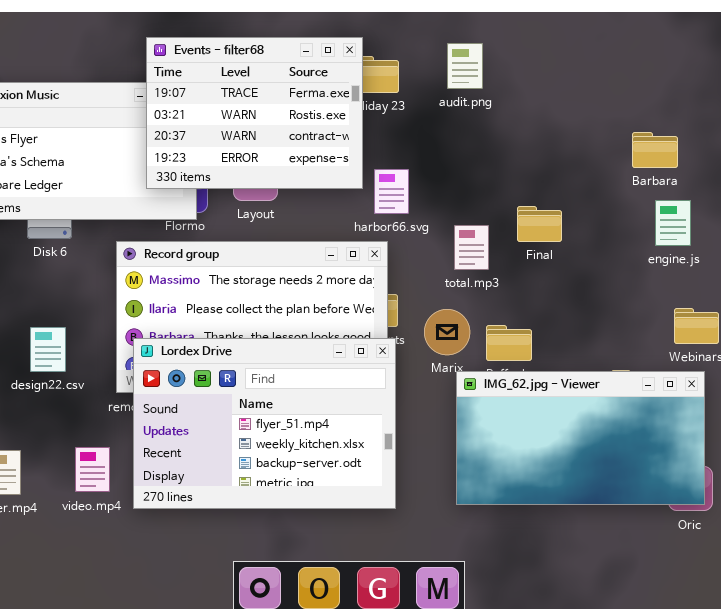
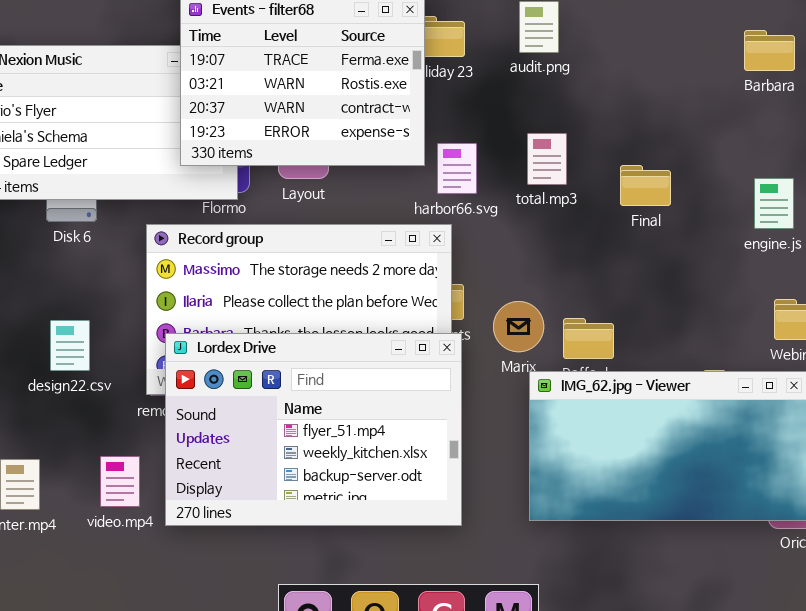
Barbara: [632,132,678,168] -> [744,30,795,71], moved
Final: [517,206,562,242] -> [620,165,671,206], moved
total.mp3: [454,225,489,270] -> [527,133,567,185], moved

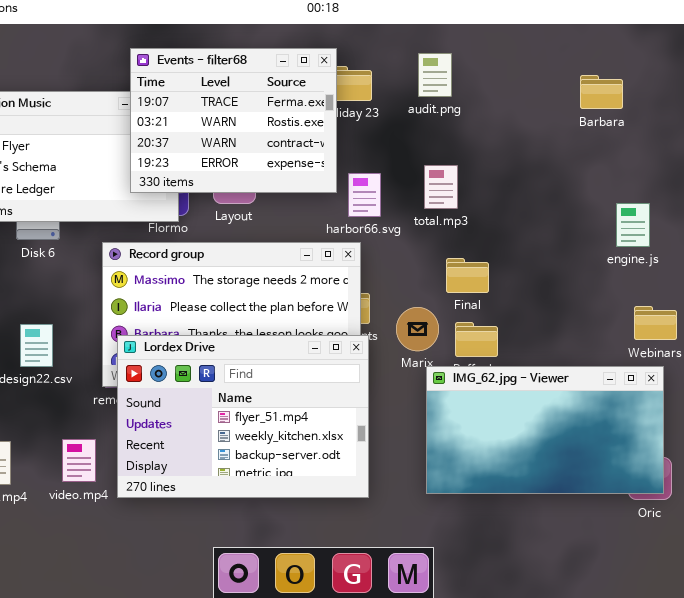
Barbara: [744,30,795,71] -> [580,75,623,109], moved
Final: [620,165,671,206] -> [446,258,489,293], moved

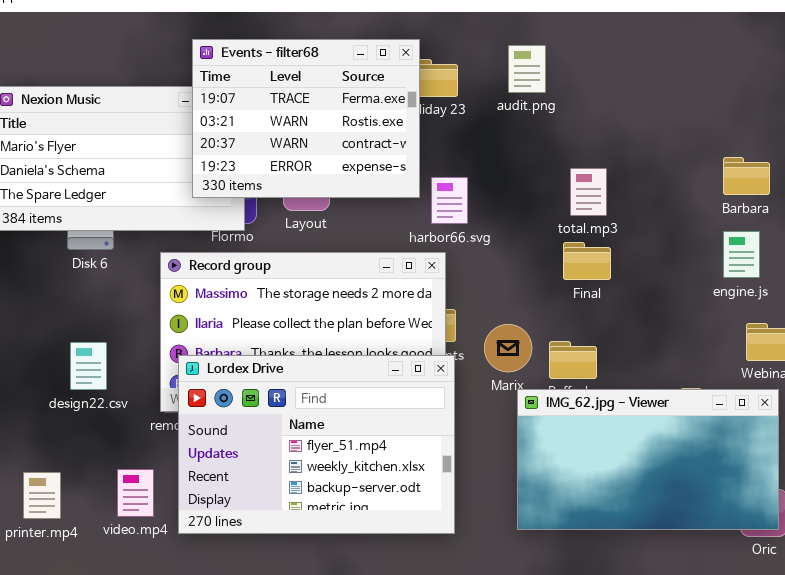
Barbara: [580,75,623,109] -> [723,157,770,195], moved
total.mp3: [424,165,458,209] -> [570,168,607,216], moved
engine.js: [616,203,650,247] -> [723,231,760,278], moved
Final: [446,258,489,293] -> [563,242,611,280], moved

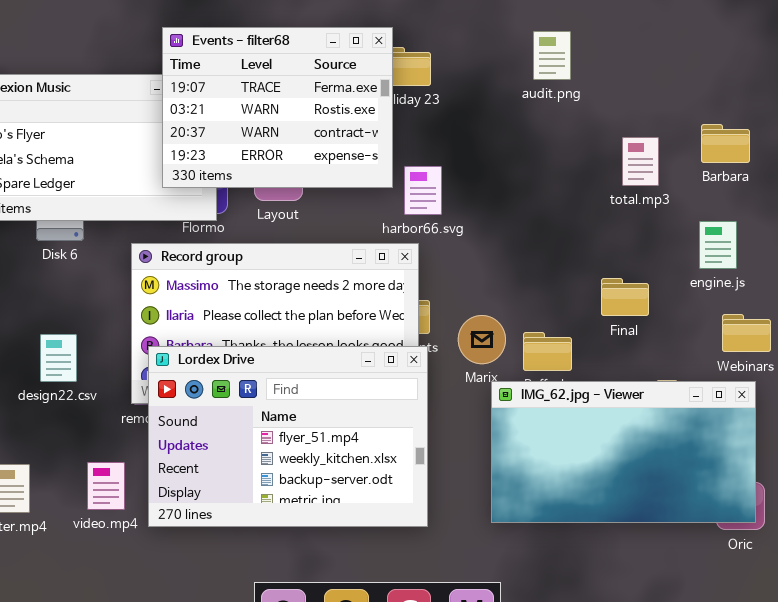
audit.png: [508,45,546,93] -> [533,31,571,80], moved
Barbara: [723,157,770,195] -> [701,124,750,163], moved
total.mp3: [570,168,607,216] -> [622,137,659,186], moved
Final: [563,242,611,280] -> [601,278,649,316], moved

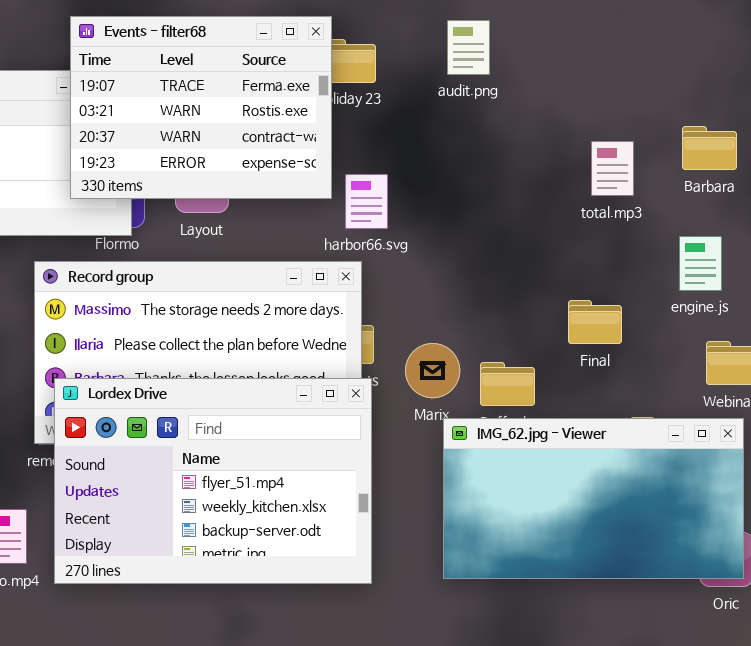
audit.png: [533,31,571,80] -> [447,20,490,75], moved

